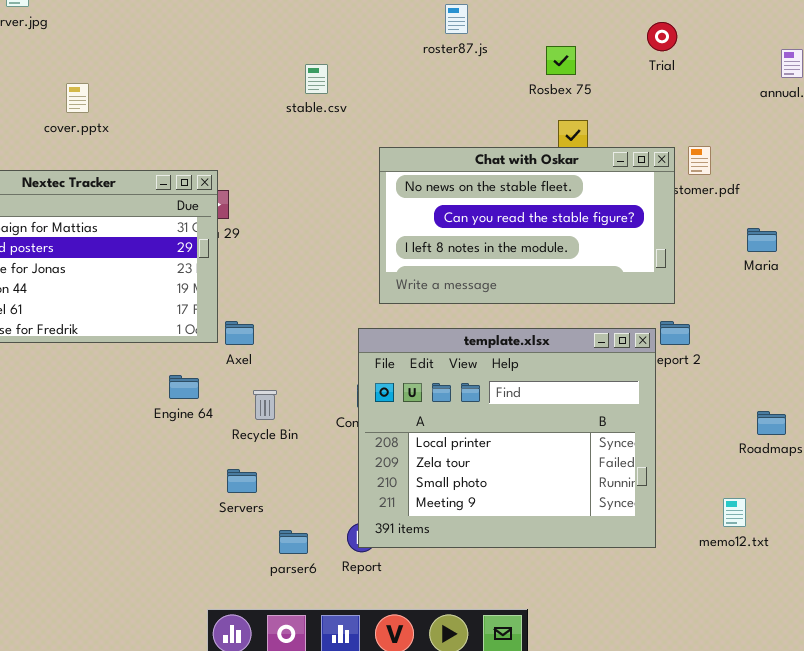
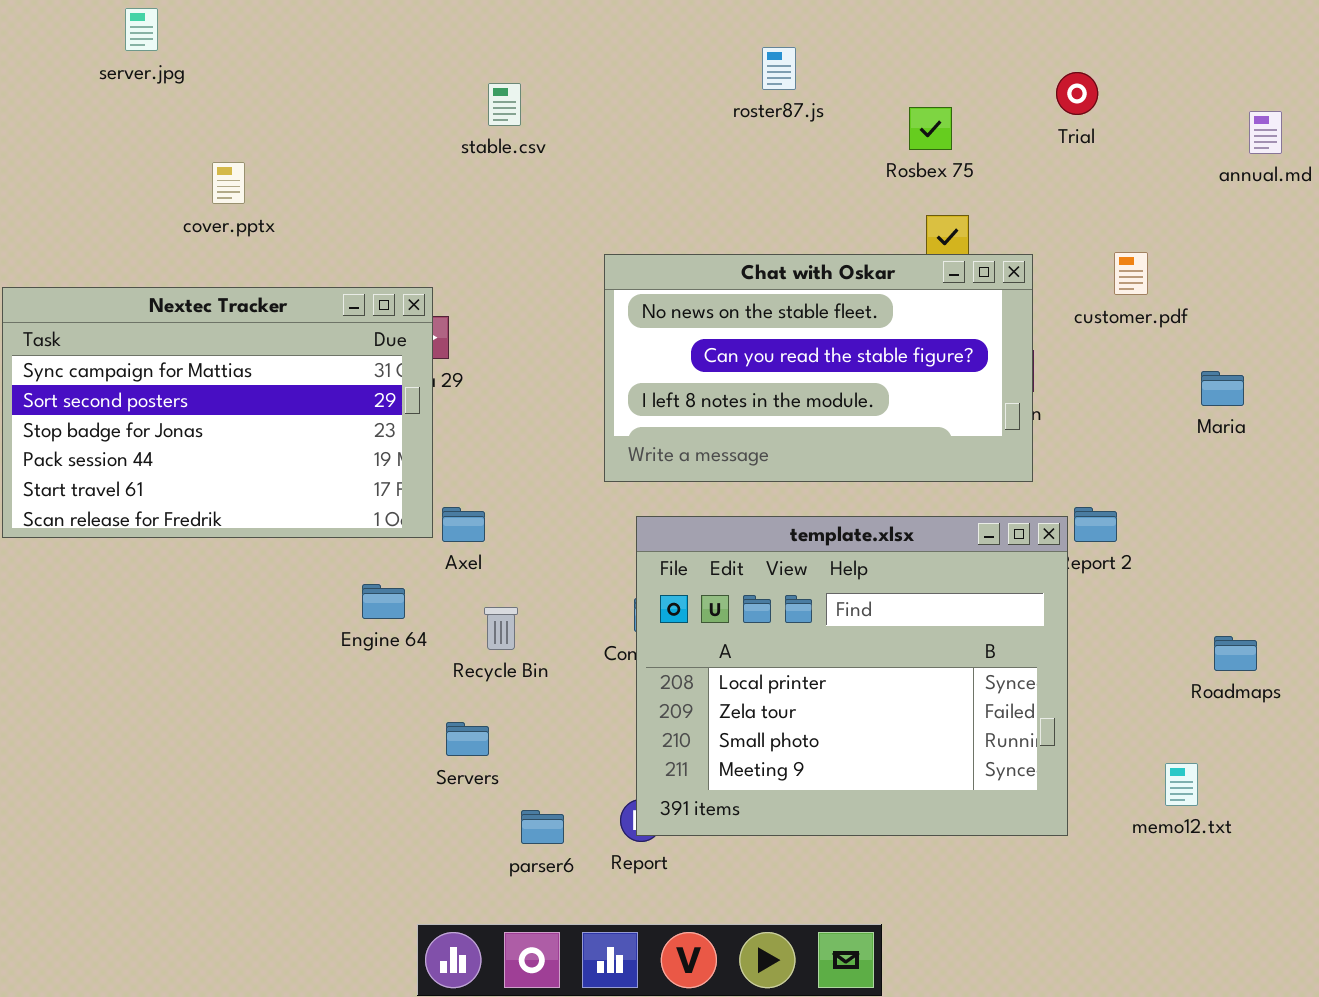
stable.csv: [305,64,328,94] -> [488,83,521,126], moved
Chat with Oskar: [379,147,675,304] -> [604,254,1033,482], moved

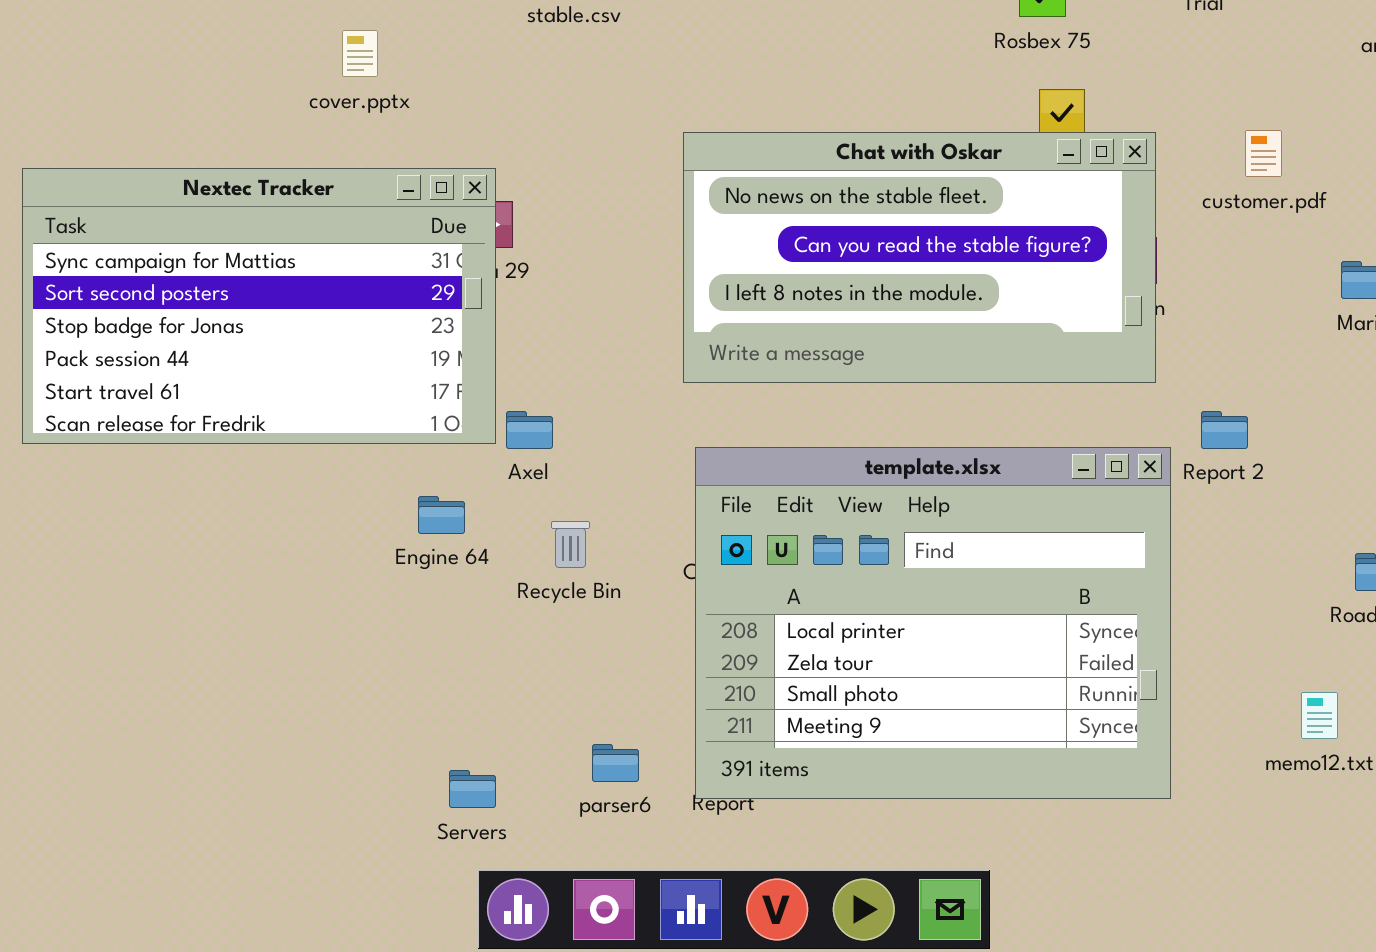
cover.pptx: [212,162,245,204] -> [342,30,378,77], moved
template.xlsx: [636,516,1068,836] -> [695,447,1171,799], moved
Servers: [446,722,489,756] -> [449,770,496,808], moved

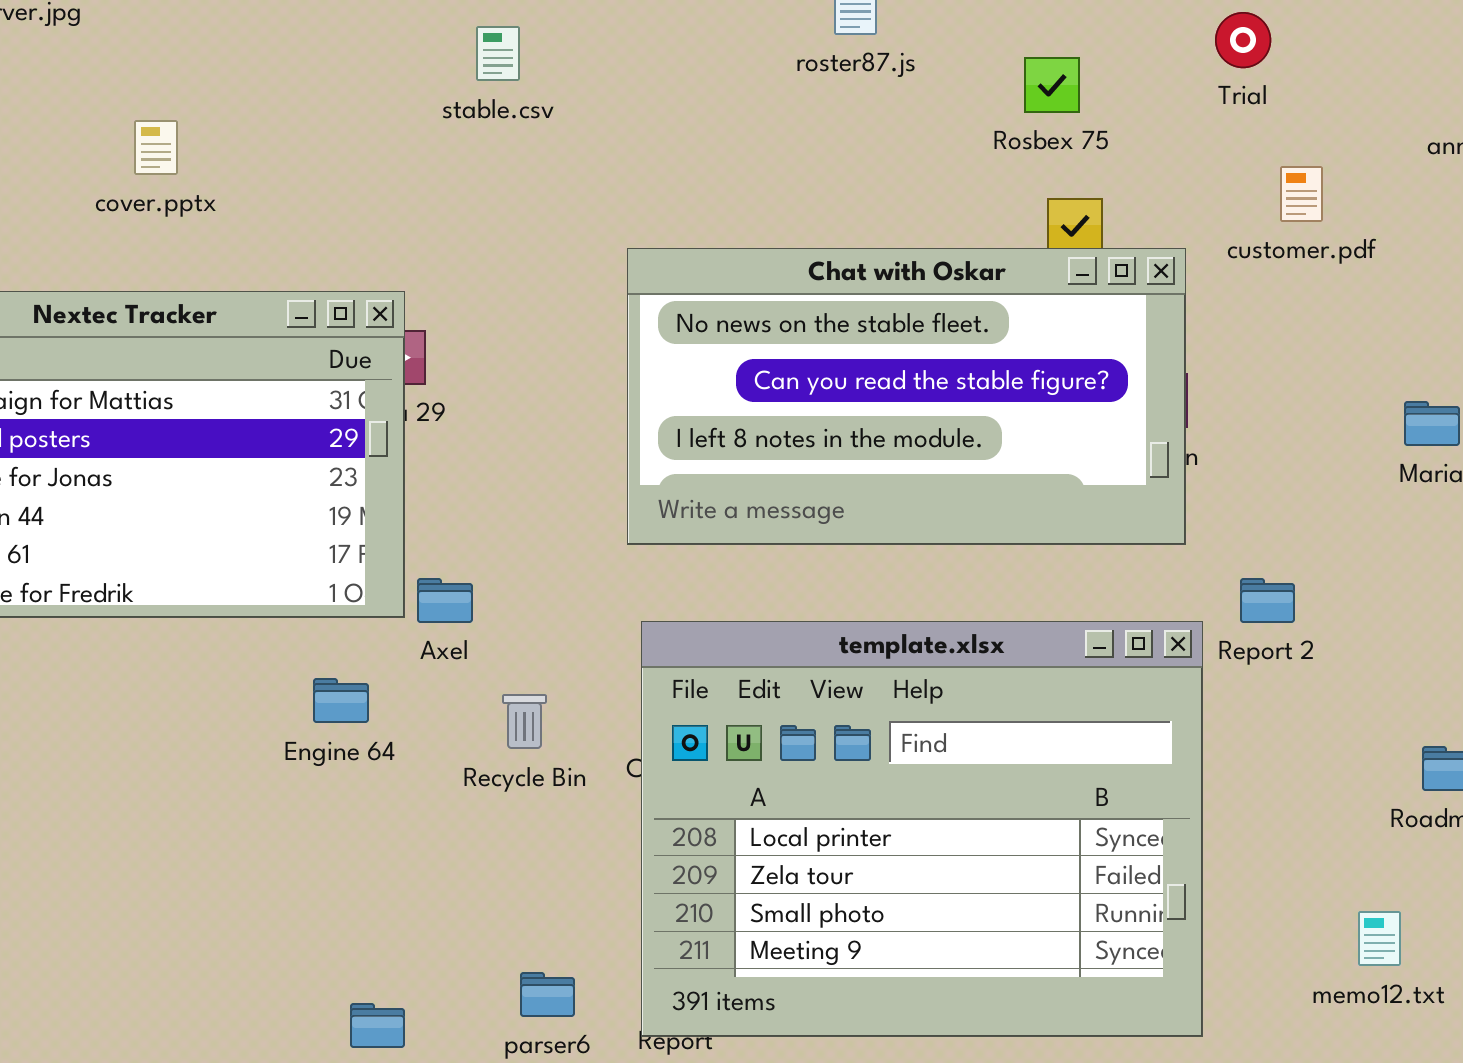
cover.pptx: [342,30,378,77] -> [134,120,178,175], moved
customer.pdf: [1245,130,1282,177] -> [1280,166,1323,222], moved
Recycle Bin: [551,521,590,568] -> [502,694,547,749], moved

